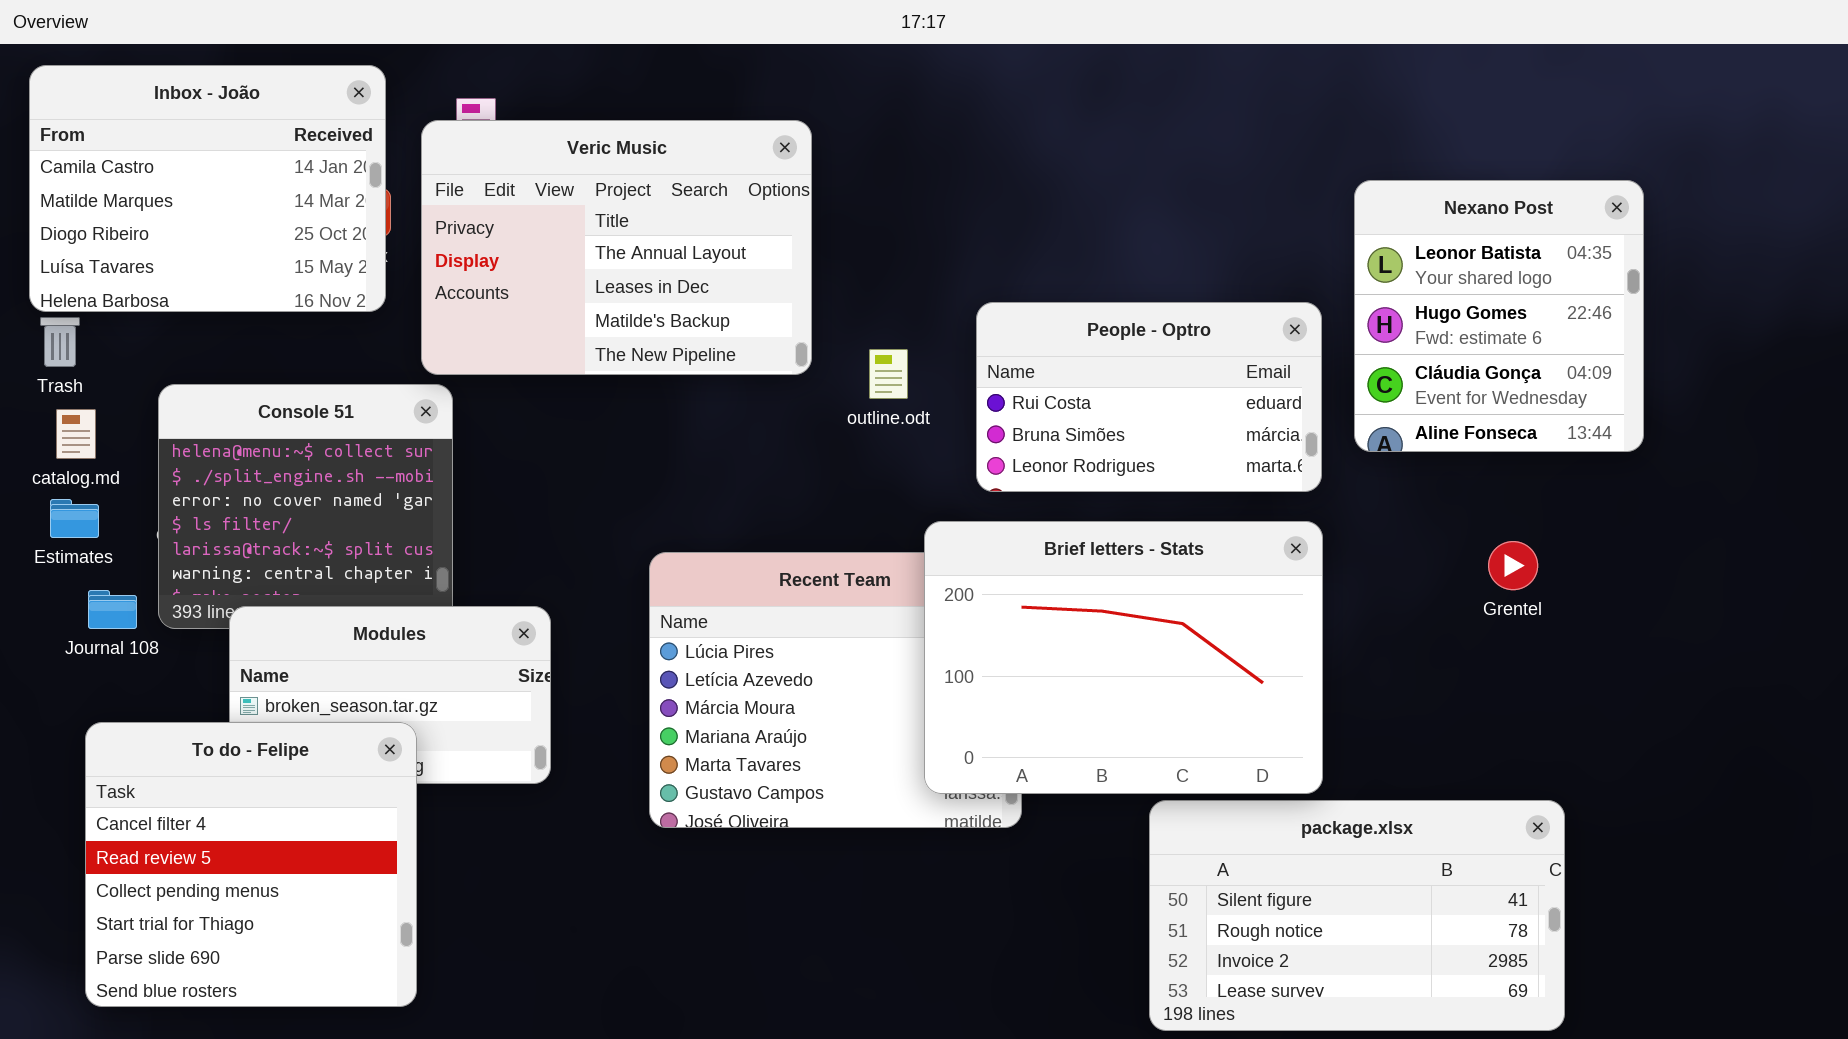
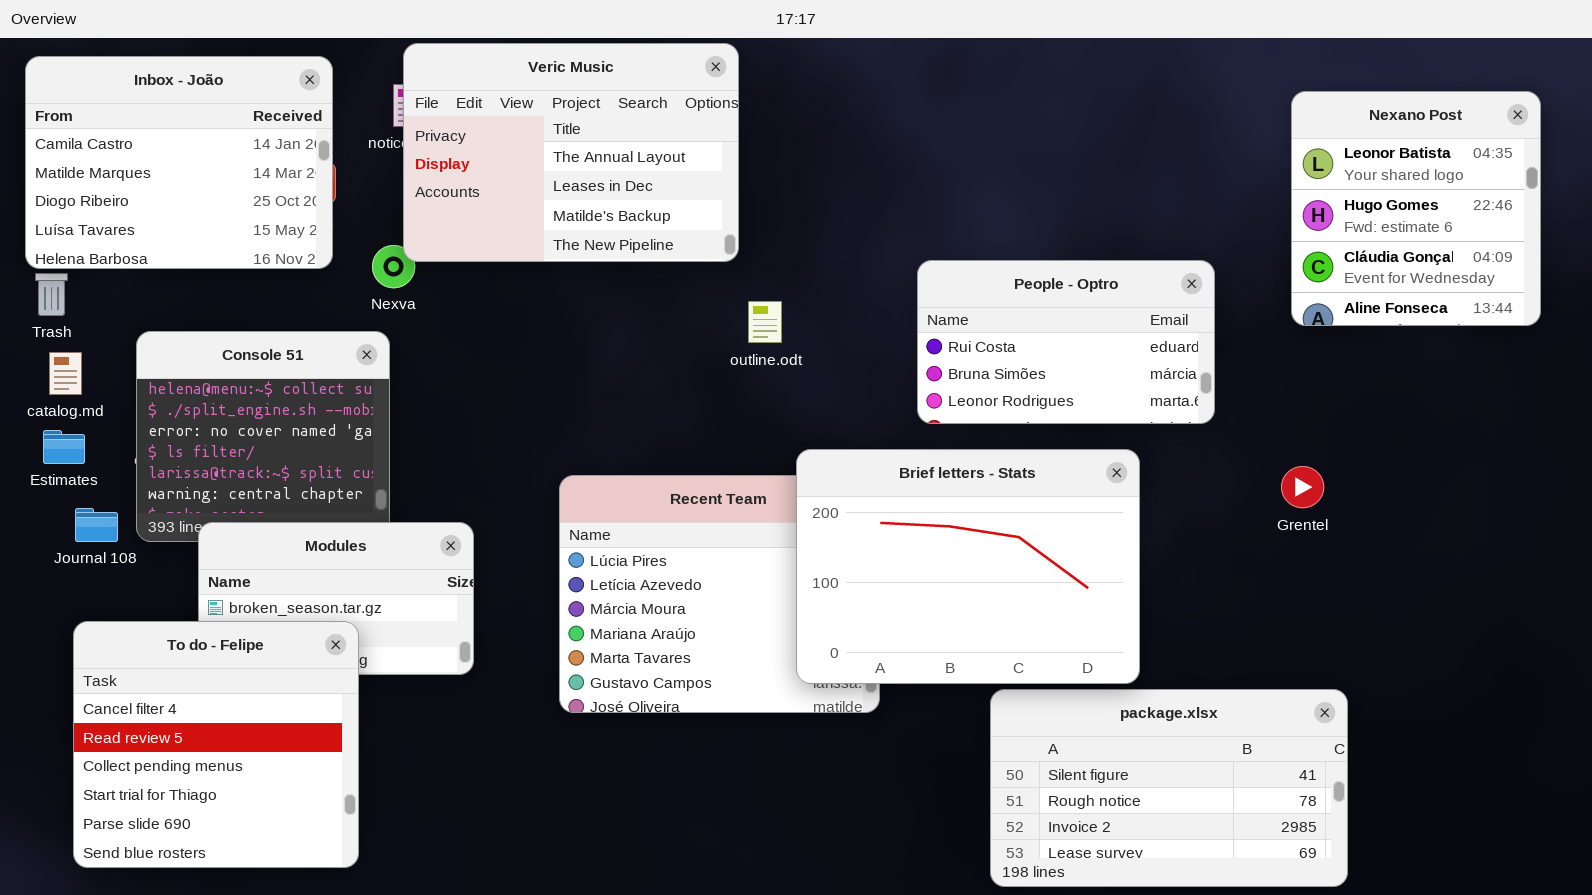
Veric Music: [421,120,812,375] -> [403,43,739,262], moved
Nexano Post: [1354,180,1644,452] -> [1291,91,1541,326], moved
People - Optro: [976,302,1322,492] -> [917,260,1215,424], moved

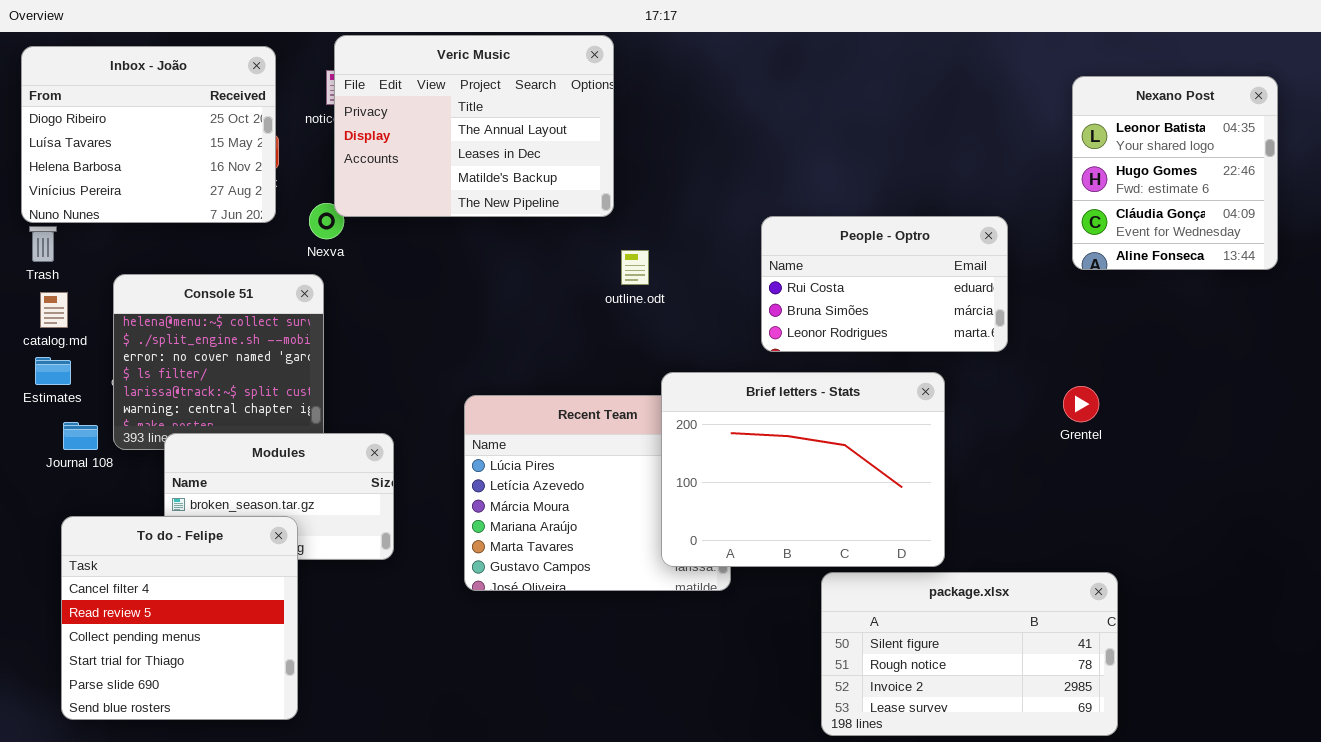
Inbox - João: [25,56,333,269] -> [21,46,276,223], scrolled down 2 rows

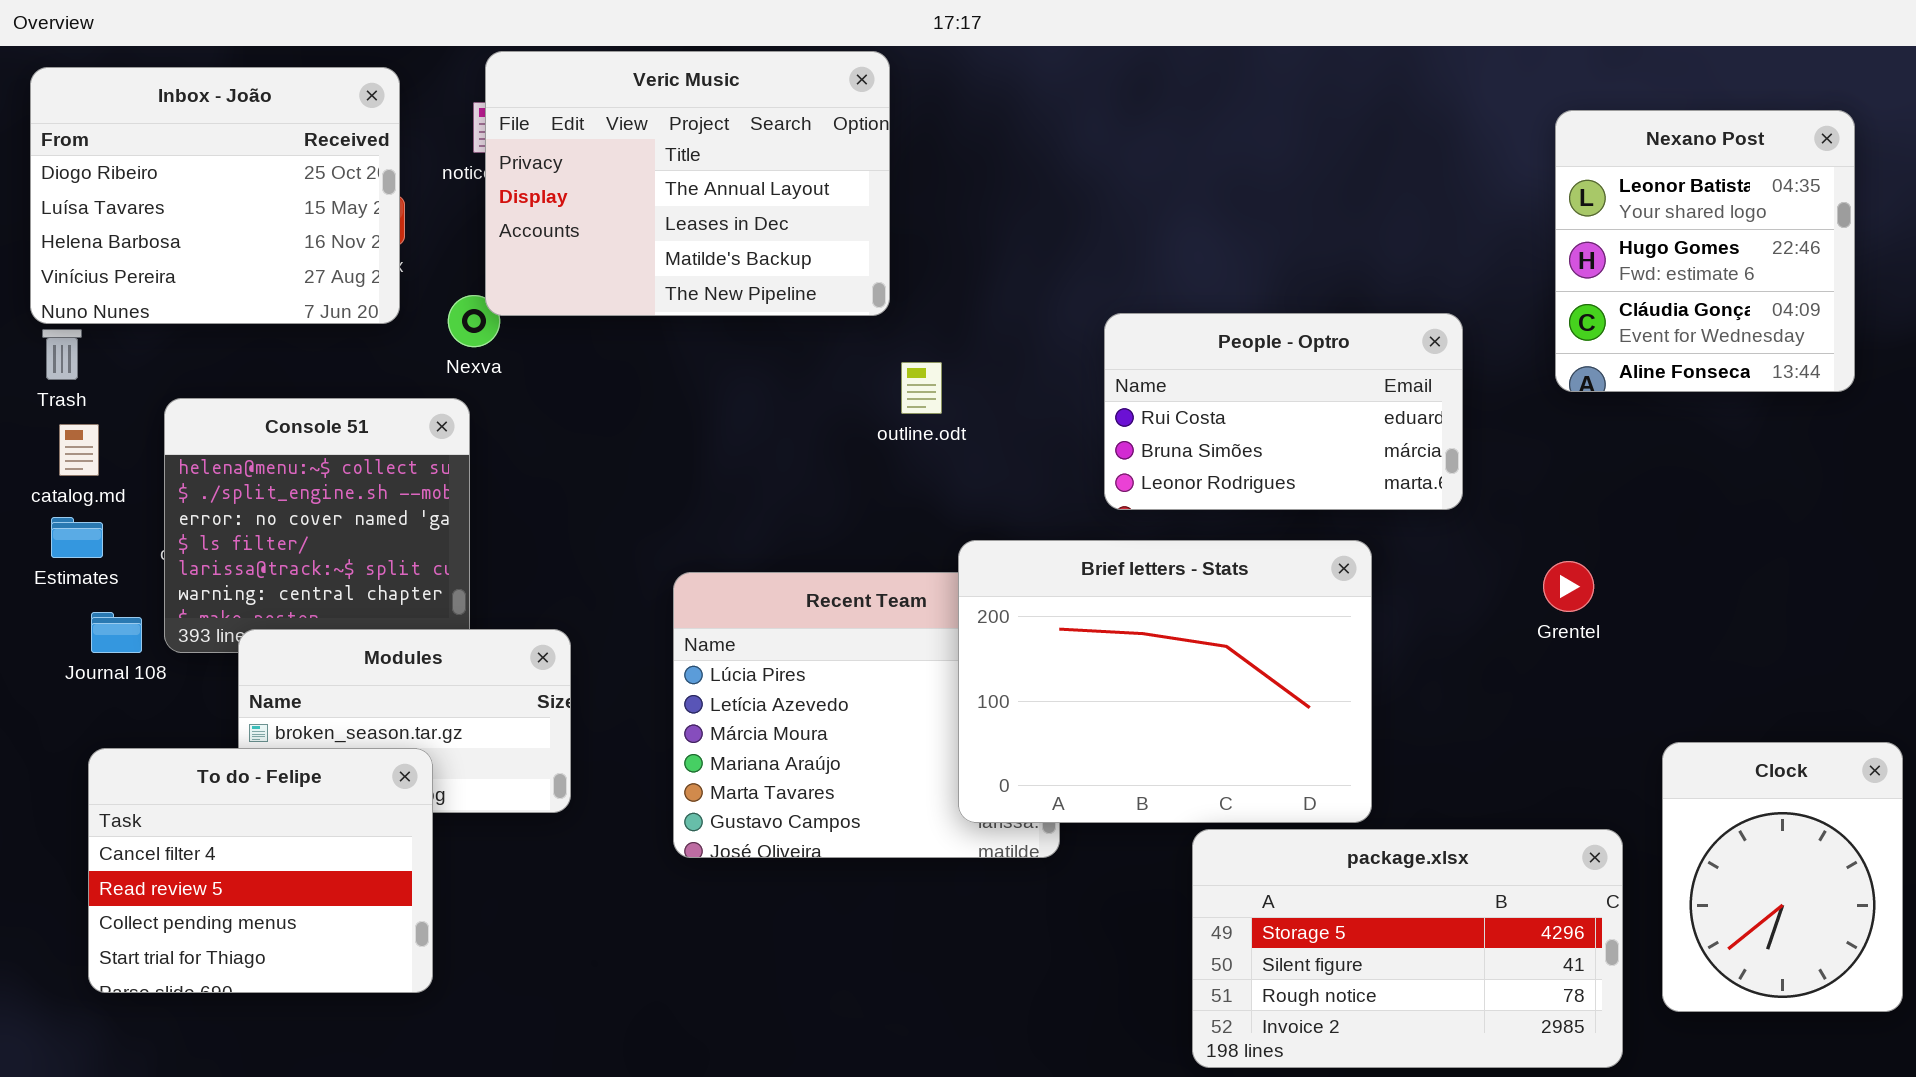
Clock: none -> [1662,742,1903,1012], opened
To do - Felipe: [61,516,298,720] -> [88,748,433,993], resized
package.xlsx: [821,572,1118,736] -> [1192,829,1623,1068], scrolled up 1 row

